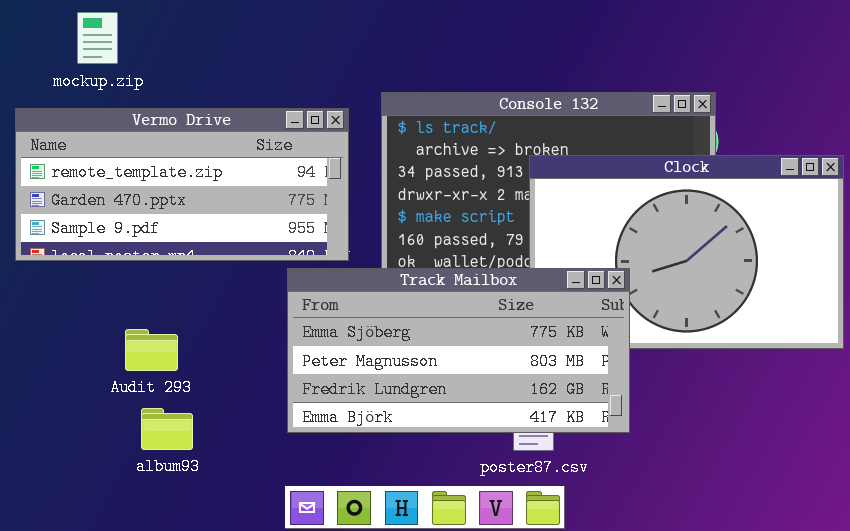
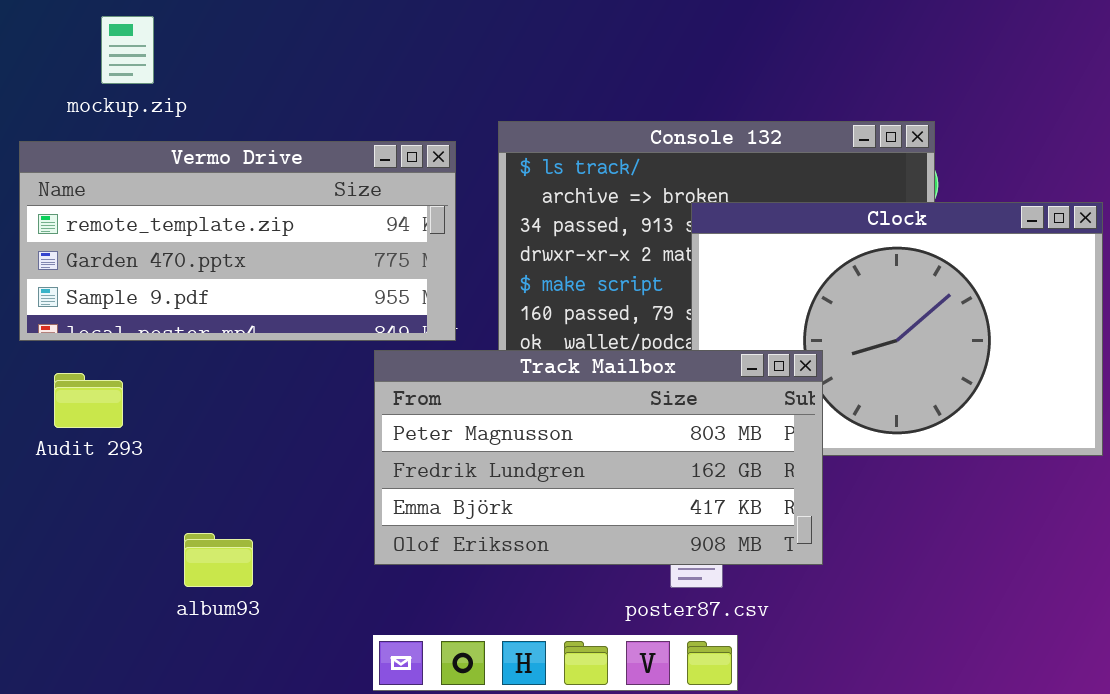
Track Mailbox: [287,268,630,433] -> [374,350,823,565], scrolled down 1 row
Audit 293: [125,329,178,371] -> [54,373,123,428], moved

